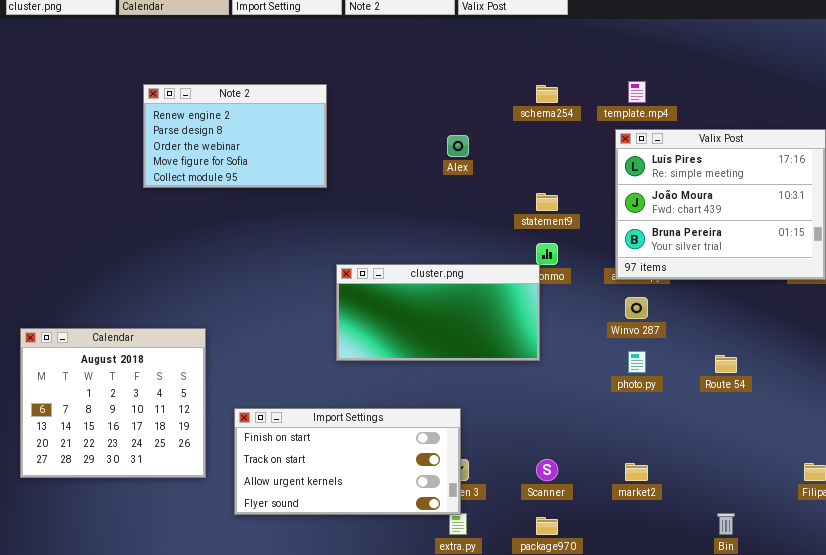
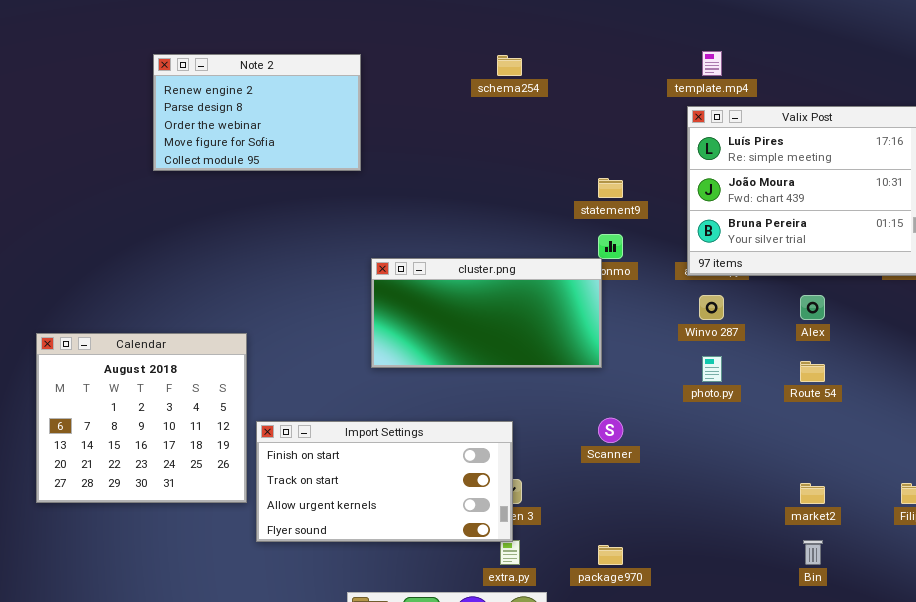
schema254: [536,85,558,103] -> [497,55,522,76], moved
Alex: [447,135,469,157] -> [800,295,825,320], moved
Calendar: [20,328,206,478] -> [36,333,247,503], moved
Scanner: [536,459,558,481] -> [598,418,623,443], moved
market2: [625,463,648,481] -> [800,483,825,504], moved

